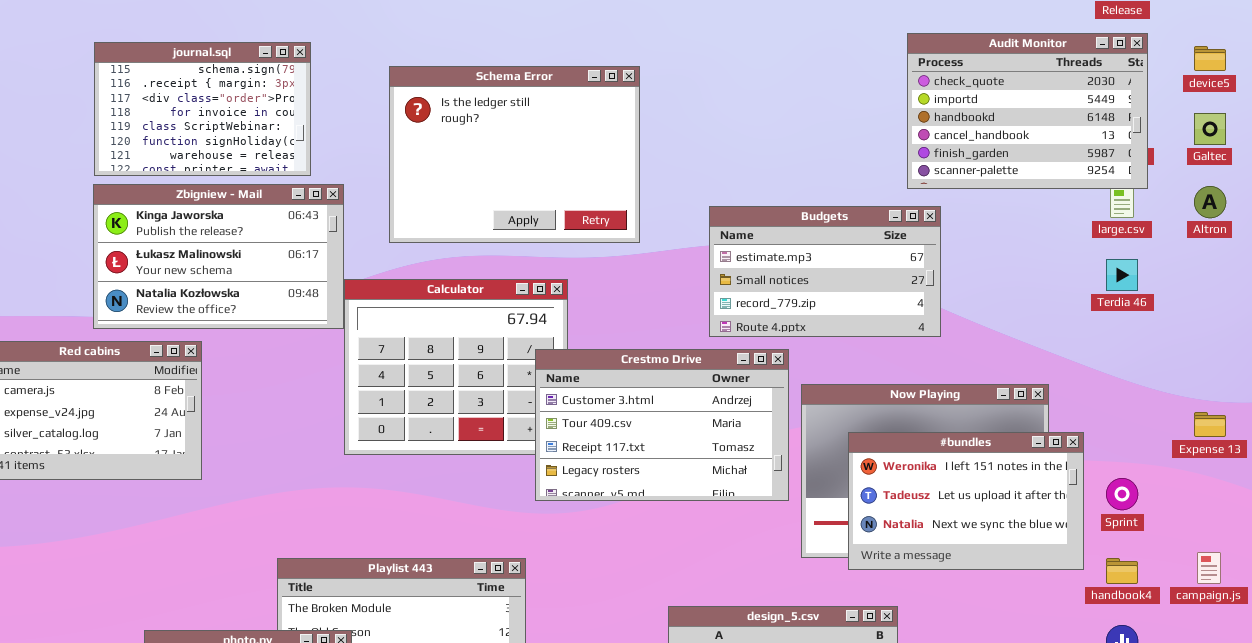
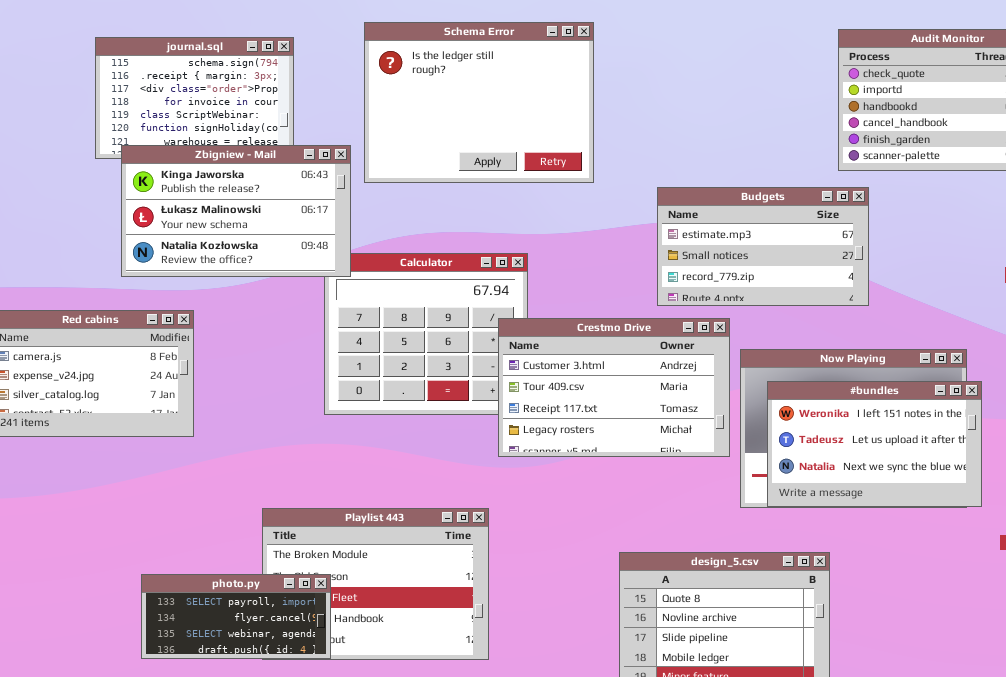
Schema Error: [389,66,640,243] -> [364,22,594,183], moved
Zbigniew - Mail: [93,184,344,329] -> [121,145,351,277], moved
#bundles: [848,432,1084,570] -> [767,381,982,507], moved

